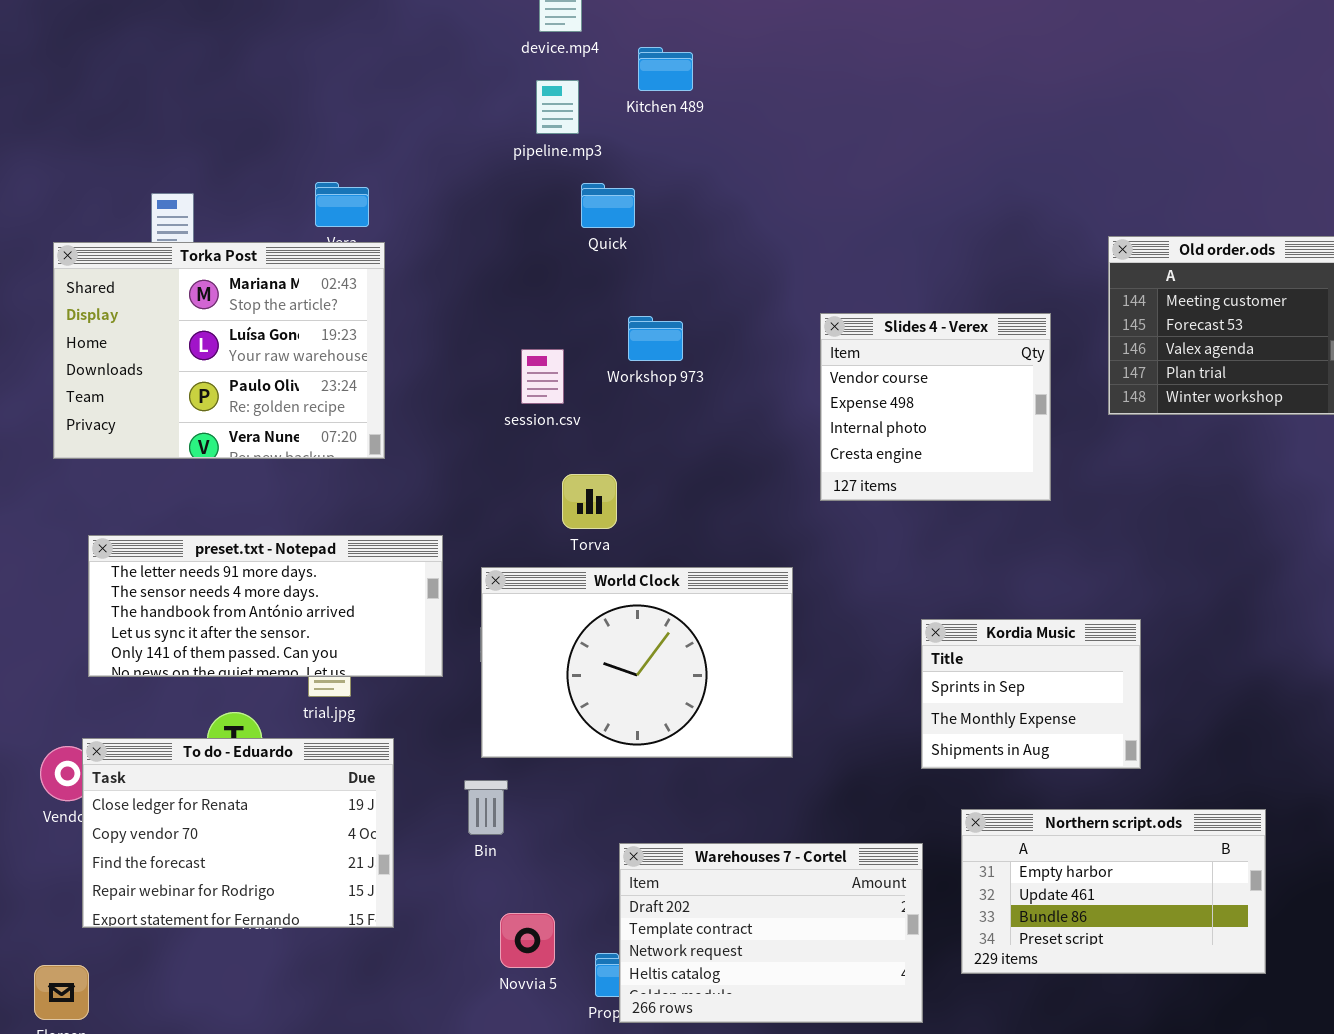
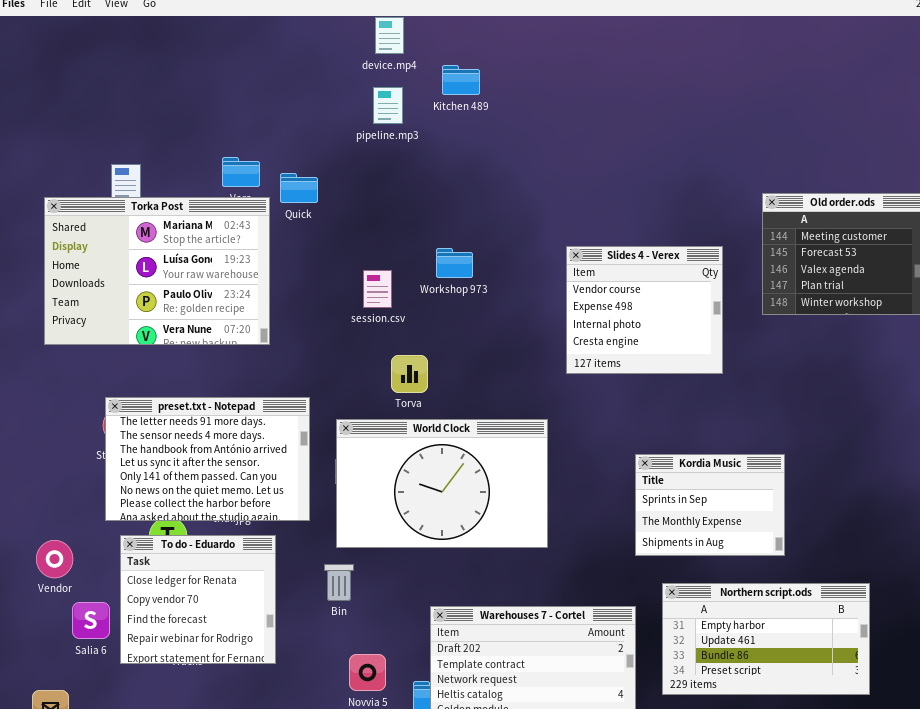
Quick: [581,183,635,228] -> [280,173,318,203], moved
preset.txt - Notepad: [88,535,443,677] -> [105,397,310,521], resized
To do - Eduardo: [82,738,394,928] -> [120,535,276,664], resized

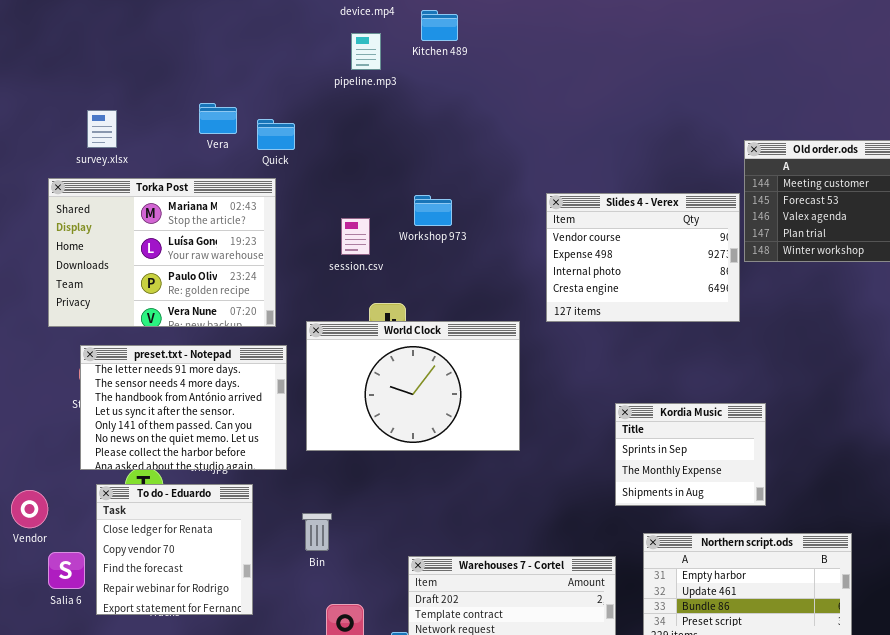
Torka Post: [44,197,270,345] -> [48,178,276,327], moved
Slides 4 - Verex: [566,246,723,374] -> [546,193,740,322], resized
World Clock: [336,419,548,548] -> [306,321,520,451], moved

